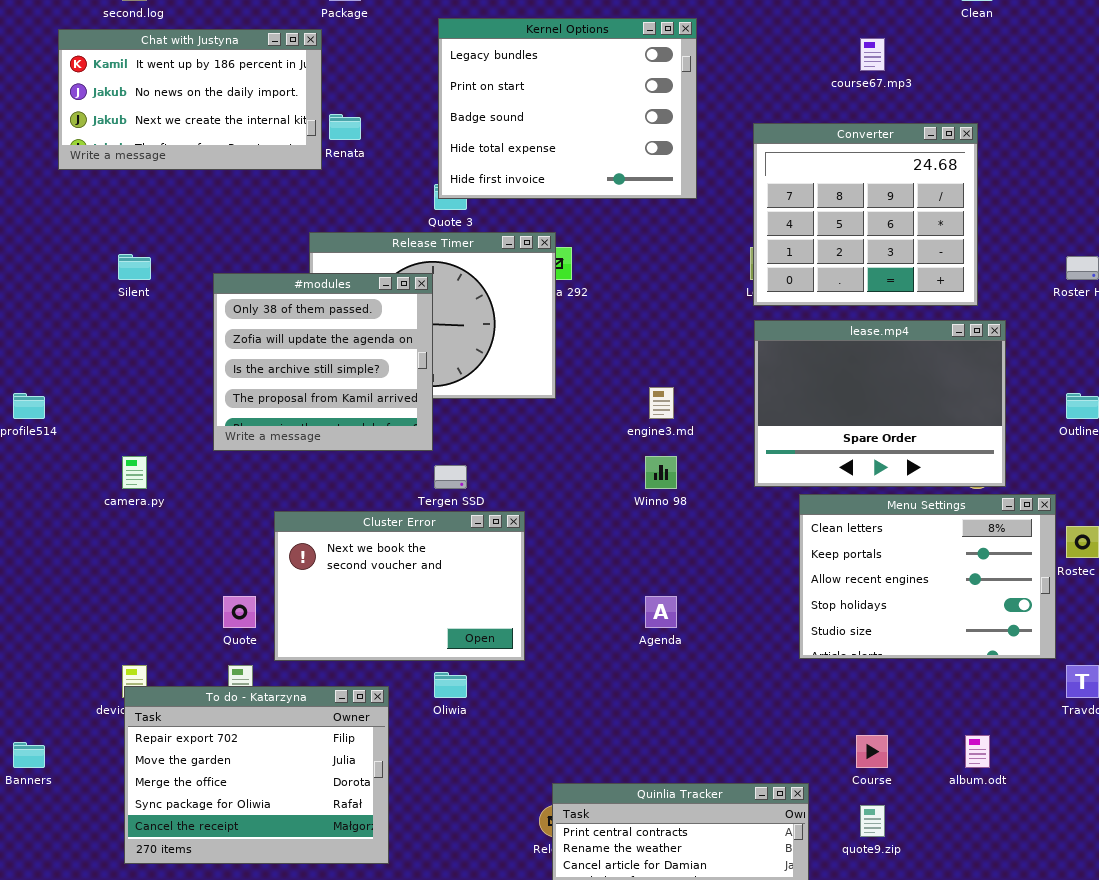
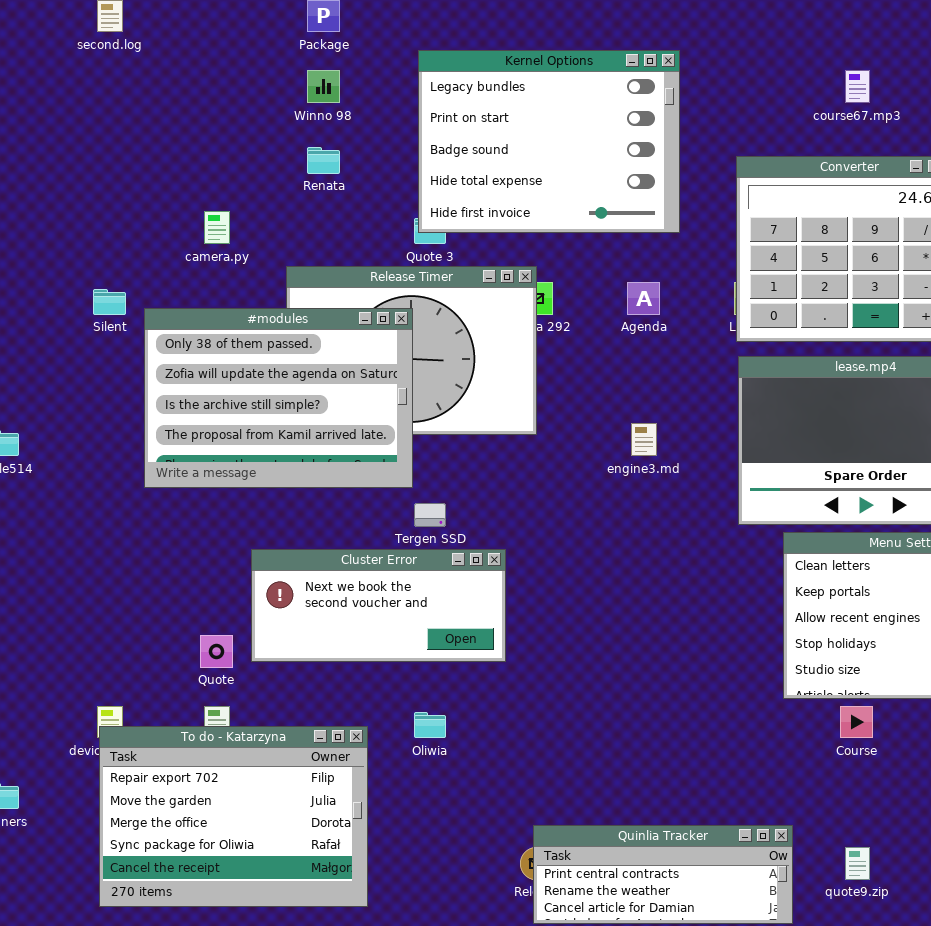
Chat with Justyna: [58,29,322,170] -> none, closed
#modules: [213,273,433,451] -> [144,308,413,488], resized
camera.py: [122,456,147,489] -> [204,211,230,244], moved
Winno 98: [645,456,677,489] -> [307,70,340,103], moved
Cluster Error: [274,511,525,661] -> [251,549,506,662], resized
Agenda: [645,596,677,628] -> [627,282,660,315], moved
Course: [856,735,888,768] -> [840,706,873,738], moved

